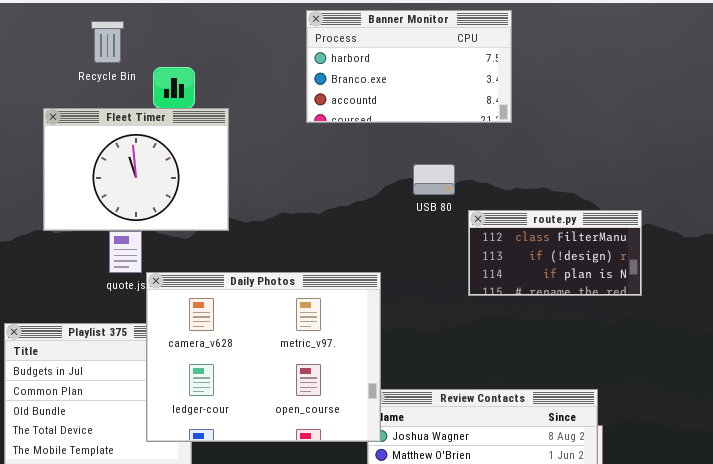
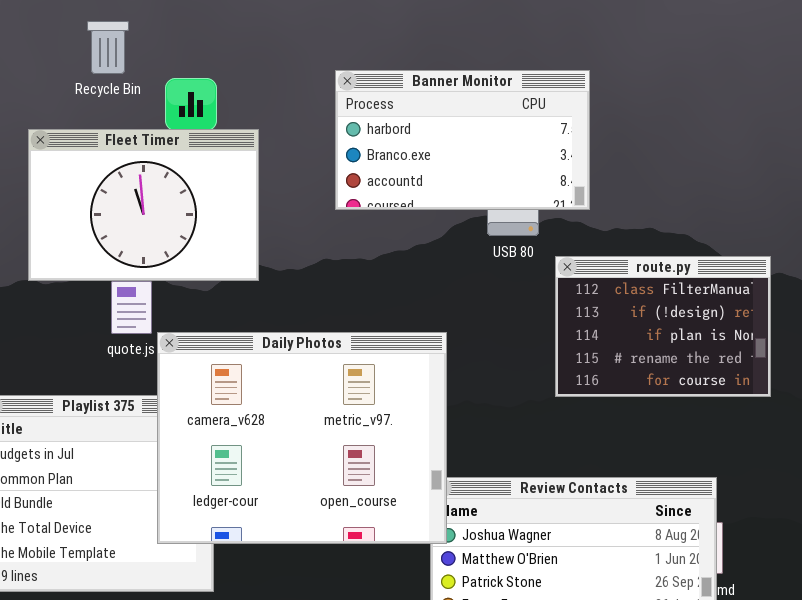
Banner Monitor: [306,10,512,123] -> [335,70,590,210], moved
route.py: [468,210,642,296] -> [555,256,771,397], resized

